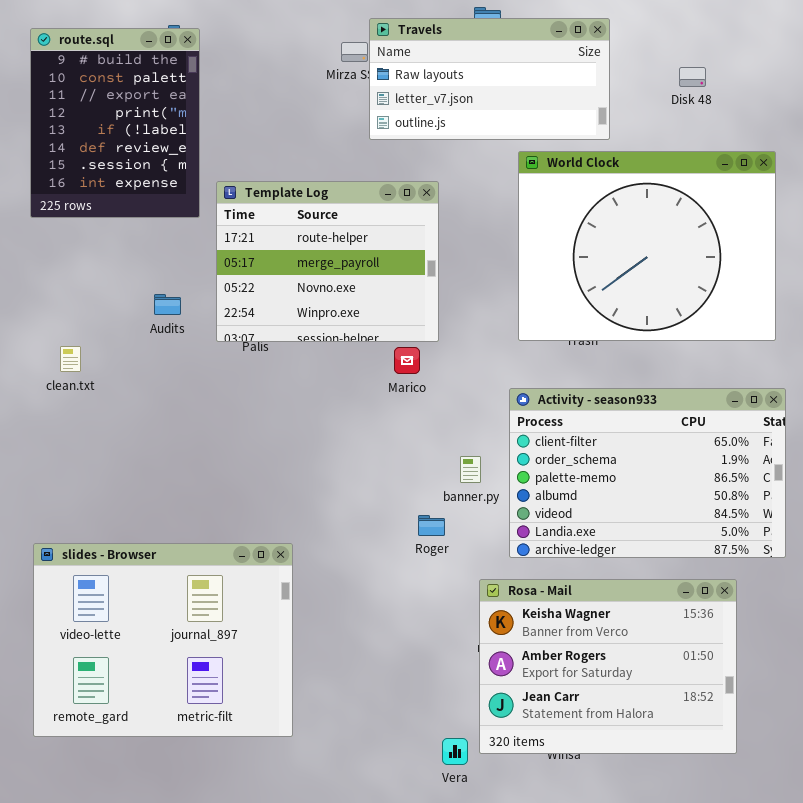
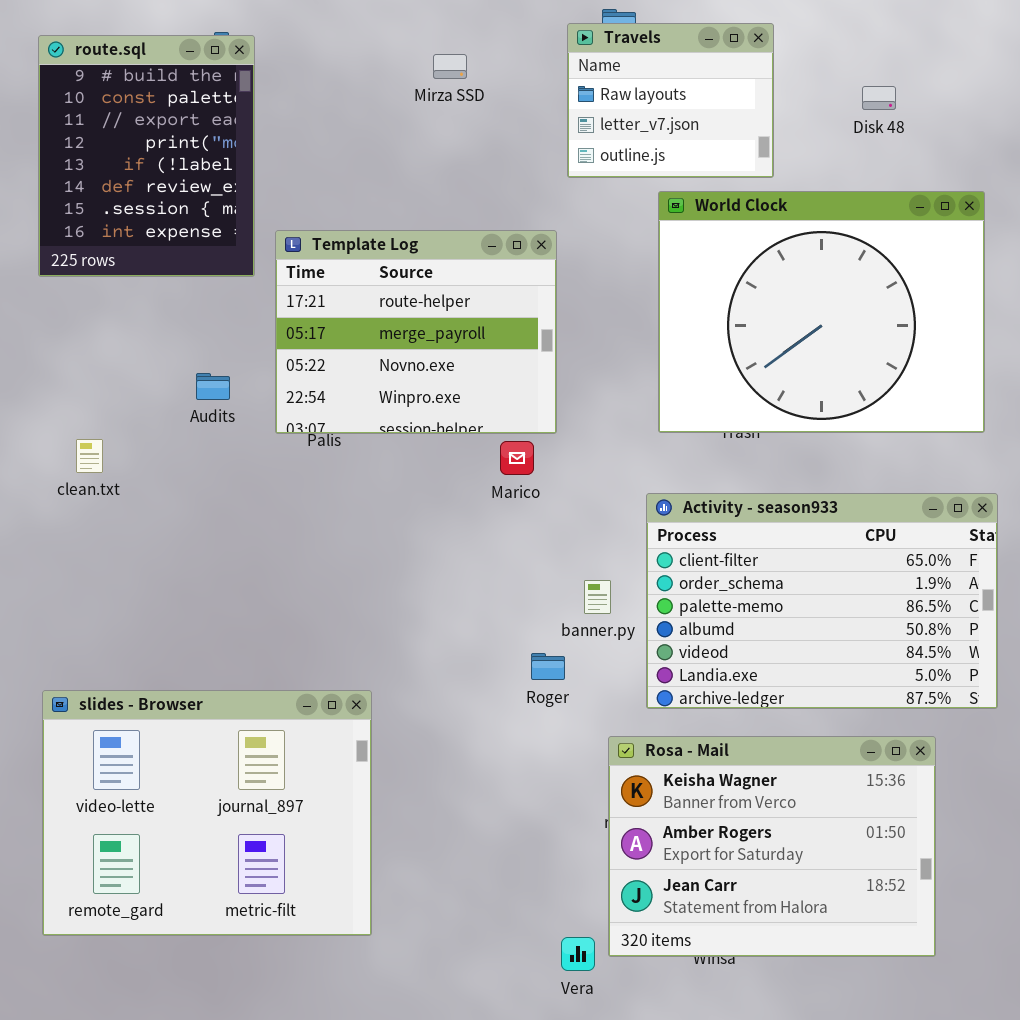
Travels: [369,18,610,140] -> [567,23,774,178], resized

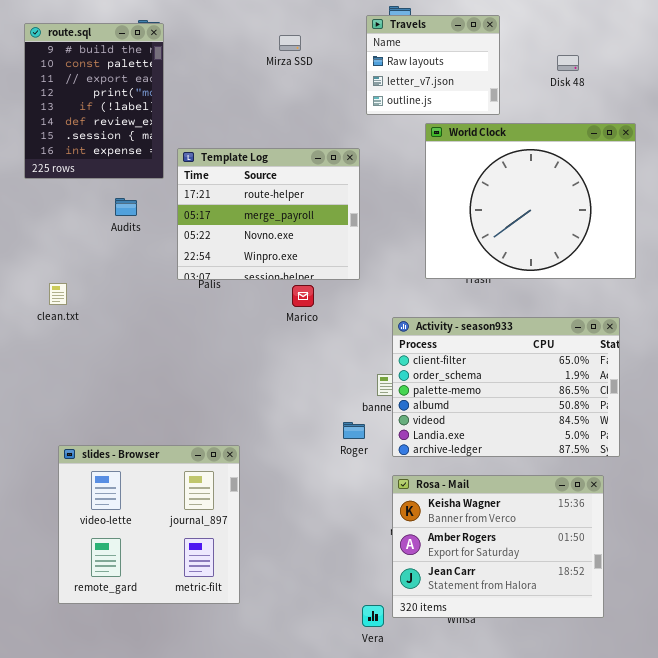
Audits: [196,373,230,400] -> [115,198,137,216], moved
Marico: [500,441,534,475] -> [292,285,314,307], moved
Activity - season933: [646,493,998,709] -> [392,317,620,457], moved
slides - Browser: [42,690,372,936] -> [58,445,240,604], resized

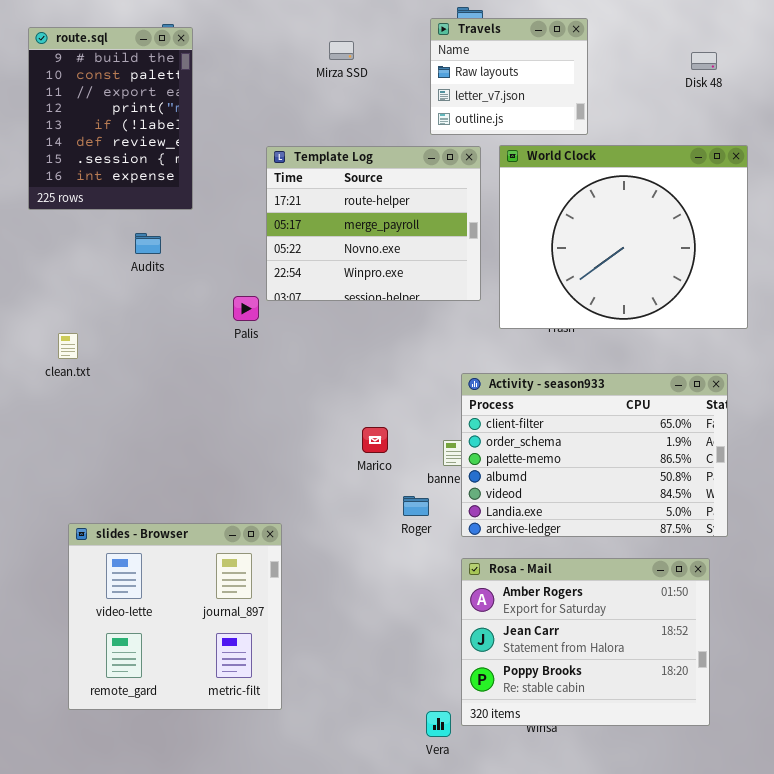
Disk 48: [557,55,579,71] -> [691,52,717,70], moved
Template Log: [177,148,360,280] -> [266,146,481,301], moved
Marico: [292,285,314,307] -> [362,427,388,453], moved
Rosa - Mail: [392,475,604,618] -> [461,558,710,726], scrolled down 1 row

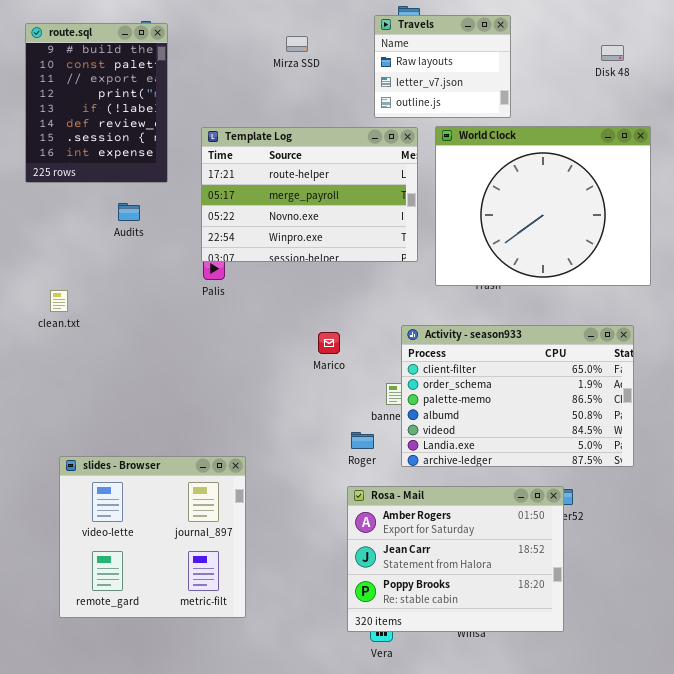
Template Log: [266,146,481,301] -> [201,127,418,262], resized
Marico: [362,427,388,453] -> [318,332,340,354], moved
Rosa - Mail: [461,558,710,726] -> [347,486,564,632], moved

